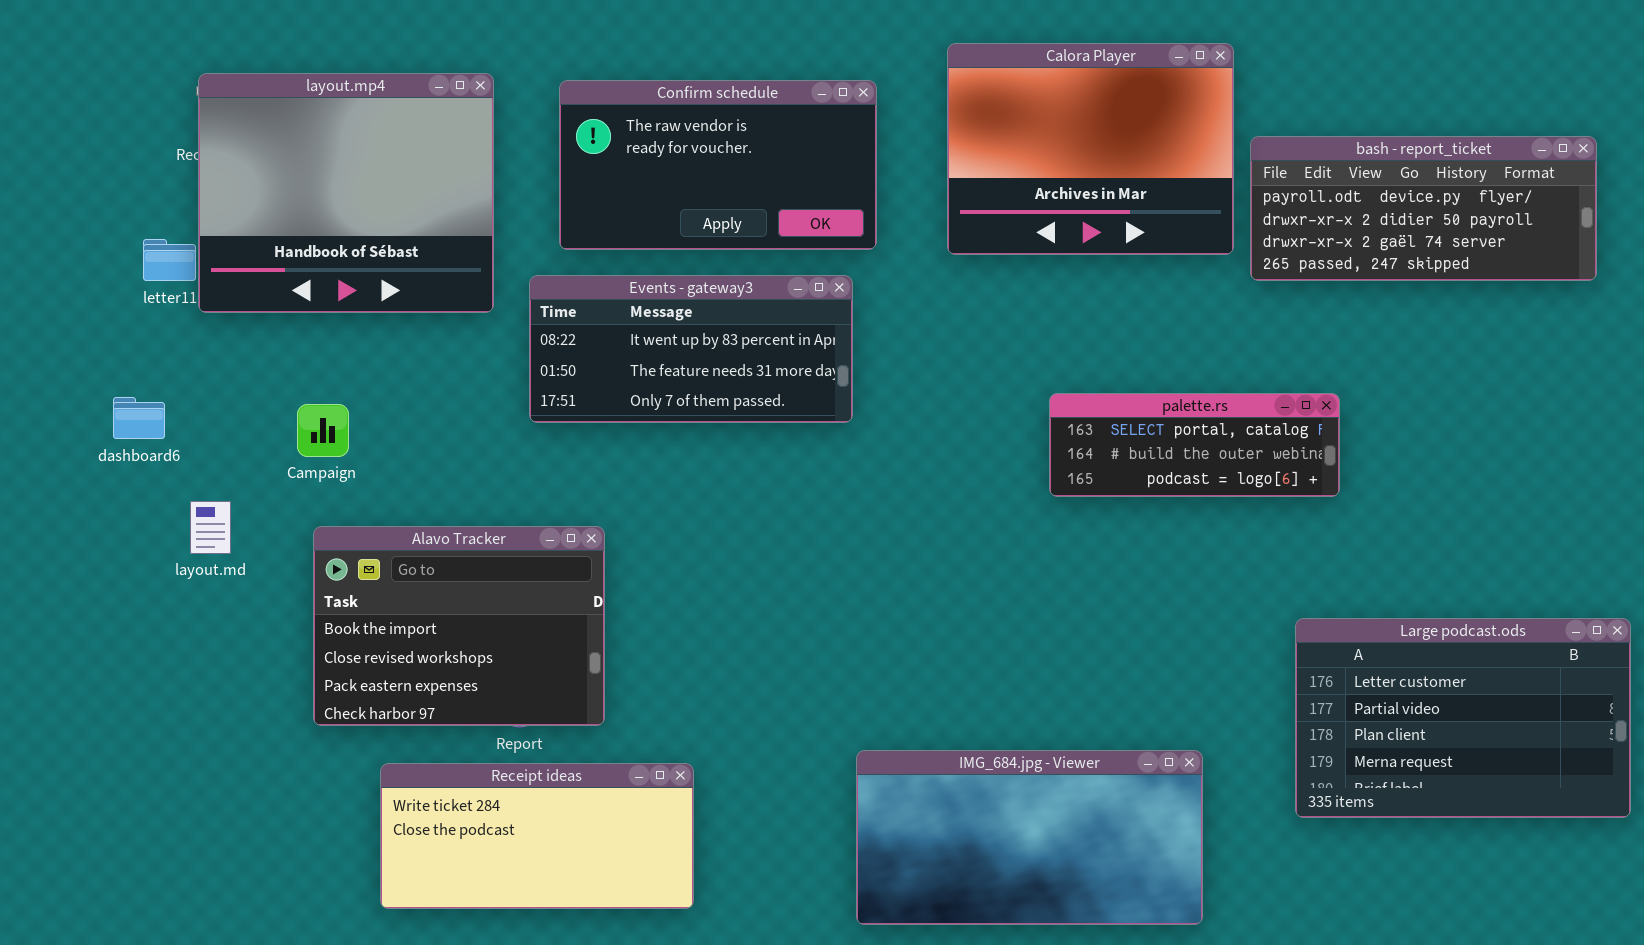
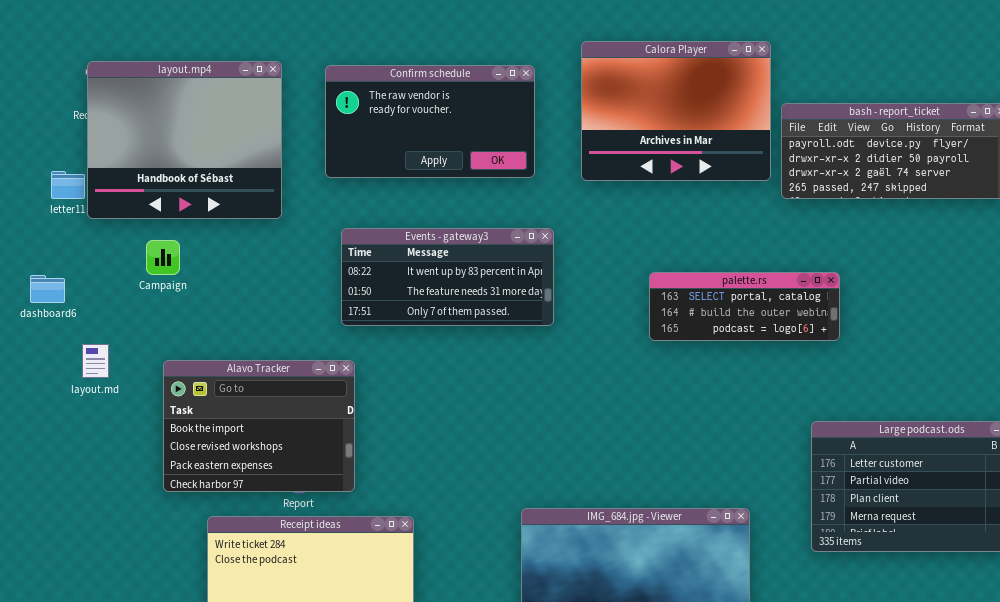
Events - gateway3: [529,275,853,423] -> [341,228,554,326], moved
Campaign: [297,404,349,457] -> [146,240,180,275], moved

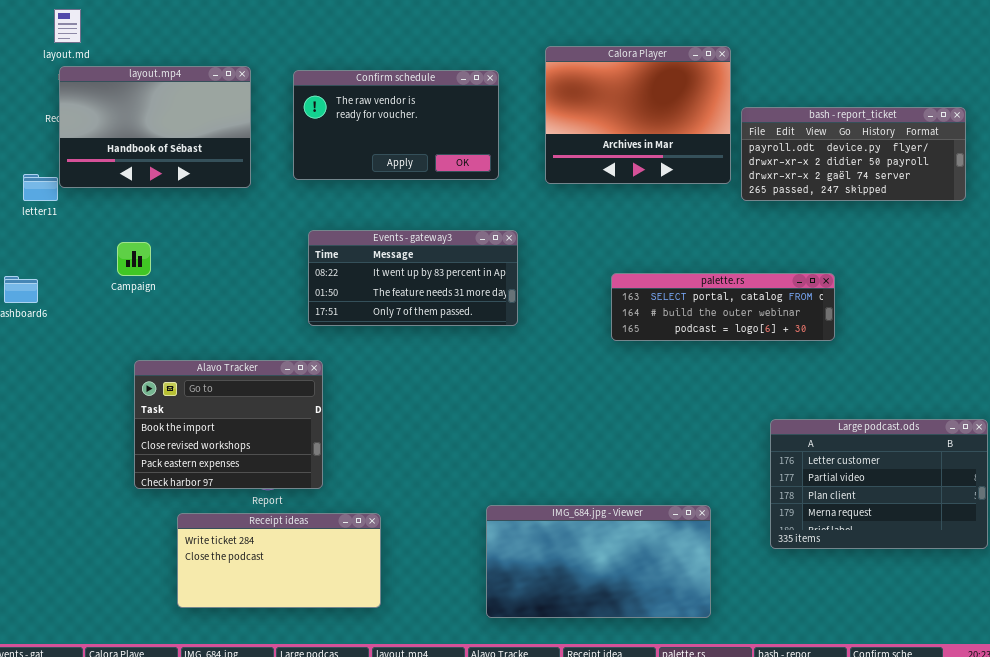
layout.mp4: [87,61,282,219] -> [59,66,251,188], resized
palette.rs: [649,272,840,341] -> [611,273,835,341], resized
layout.md: [82,344,109,378] -> [54,9,81,43], moved

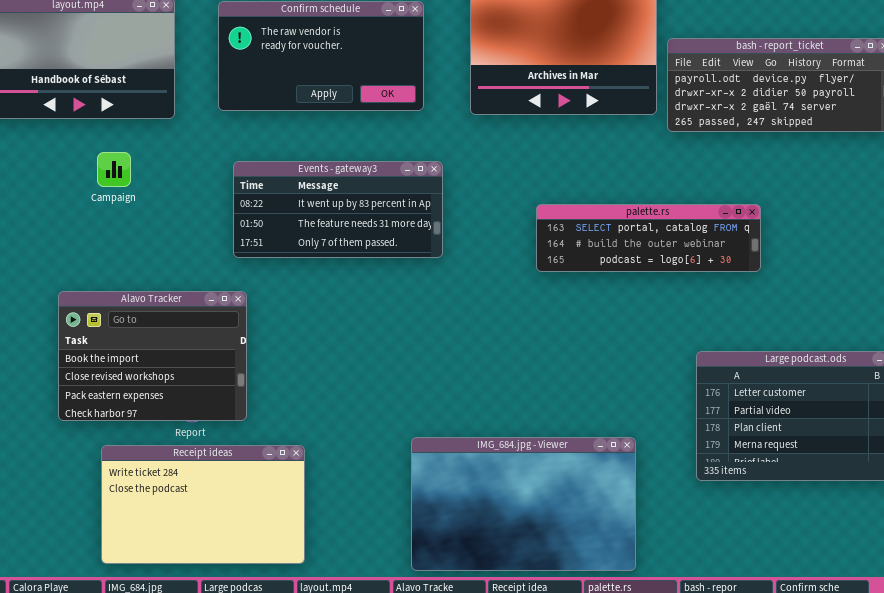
Campaign: [117,242,151,276] -> [97,152,131,187], moved
IMG_684.jpg - Viewer: [486,505,711,618] -> [411,437,636,571], resized
Receipt ideas: [177,513,381,608] -> [101,445,305,564], resized

